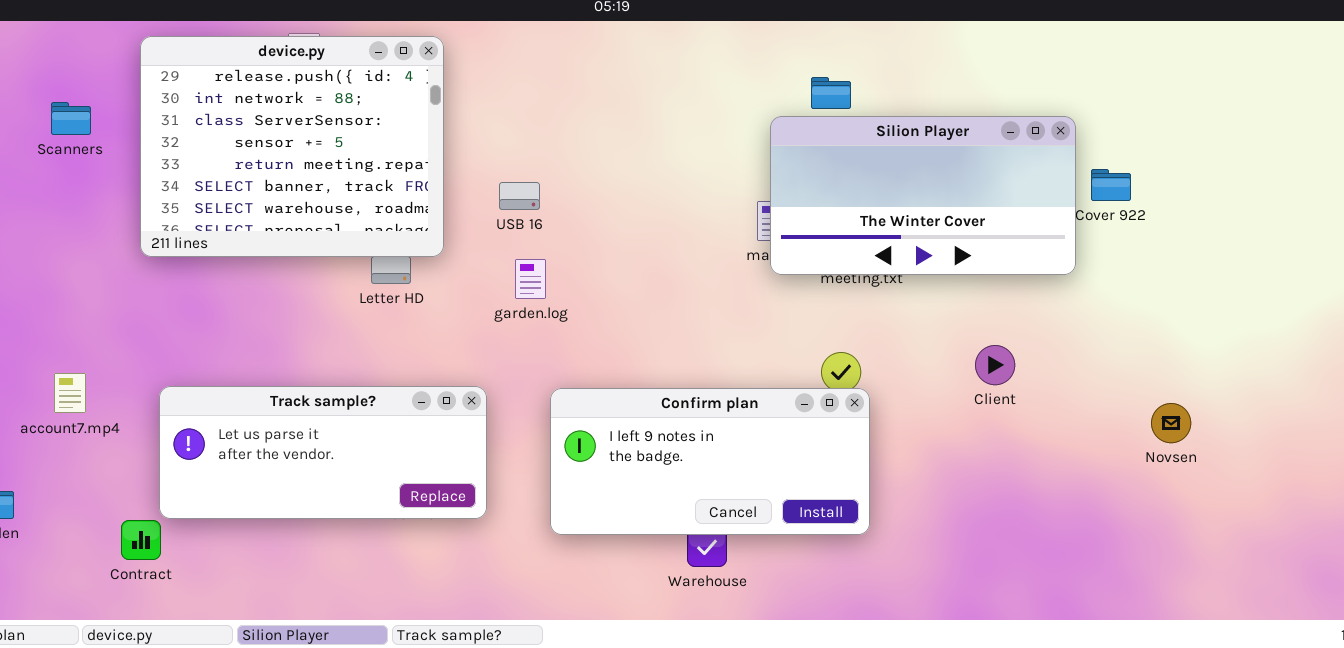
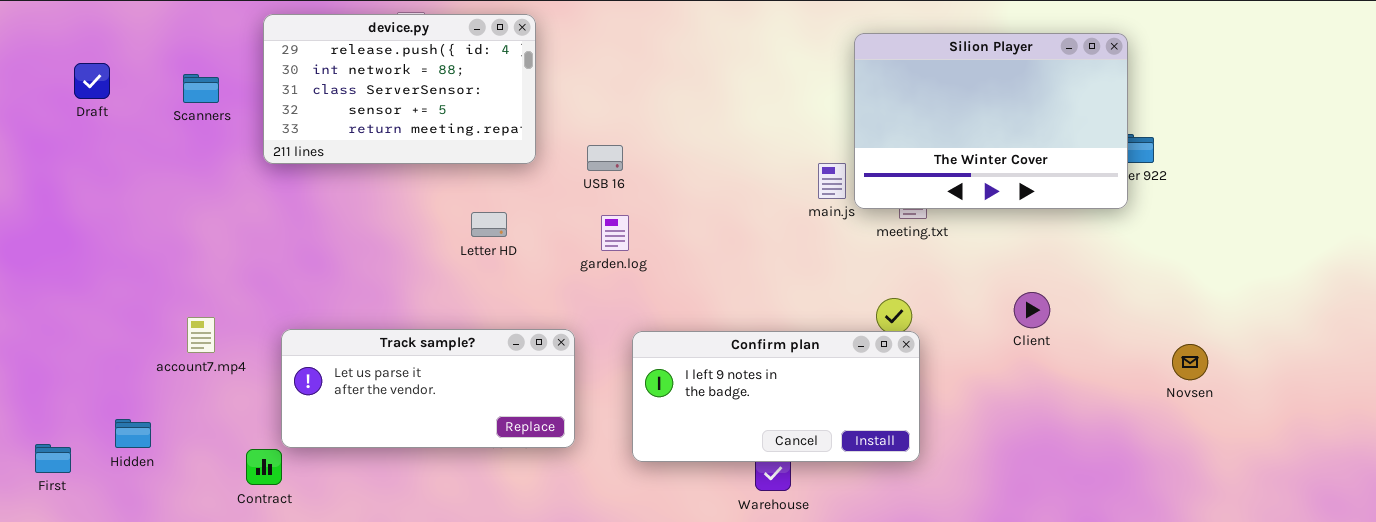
device.py: [140,36,444,257] -> [263,14,536,164], resized
Silion Player: [770,116,1076,275] -> [854,33,1128,209], moved, resized

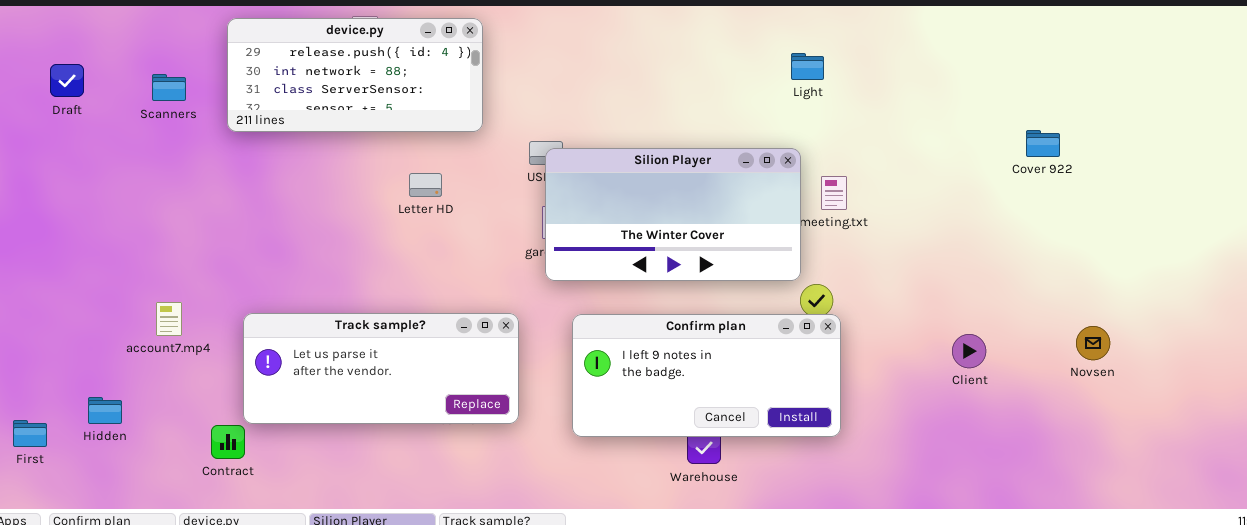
device.py: [263,14,536,164] -> [227,18,483,132], resized
Silion Player: [854,33,1128,209] -> [545,148,801,281], moved, resized
Letter HD: [471,212,507,237] -> [409,173,442,197], moved
Client: [1014,292,1050,328] -> [952,334,986,368], moved

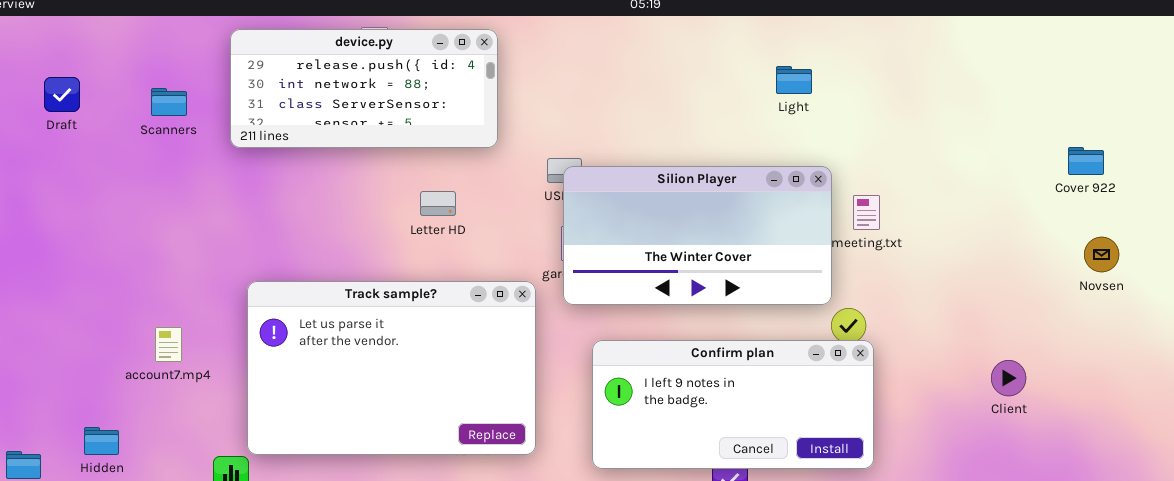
Light: [791,53,824,80] -> [776,66,812,94], moved
Track sample?: [243,313,519,424] -> [247,281,536,455], resized
Novsen: [1076,326,1110,360] -> [1084,237,1119,272], moved

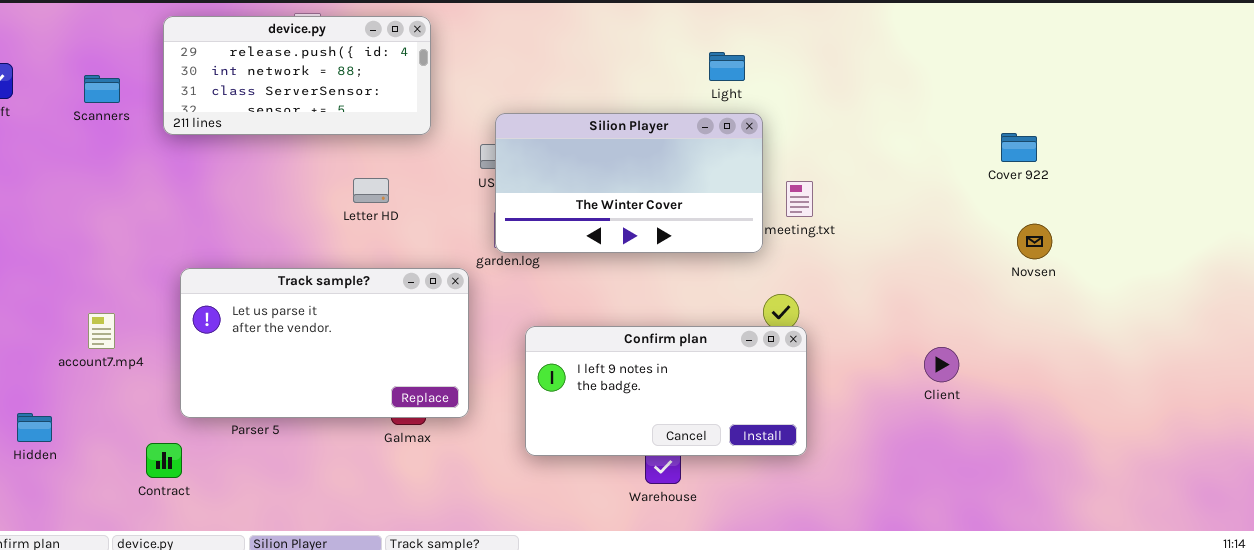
Silion Player: [563,166,832,305] -> [495,113,763,253], moved
Track sample?: [247,281,536,455] -> [180,268,469,418], resized

